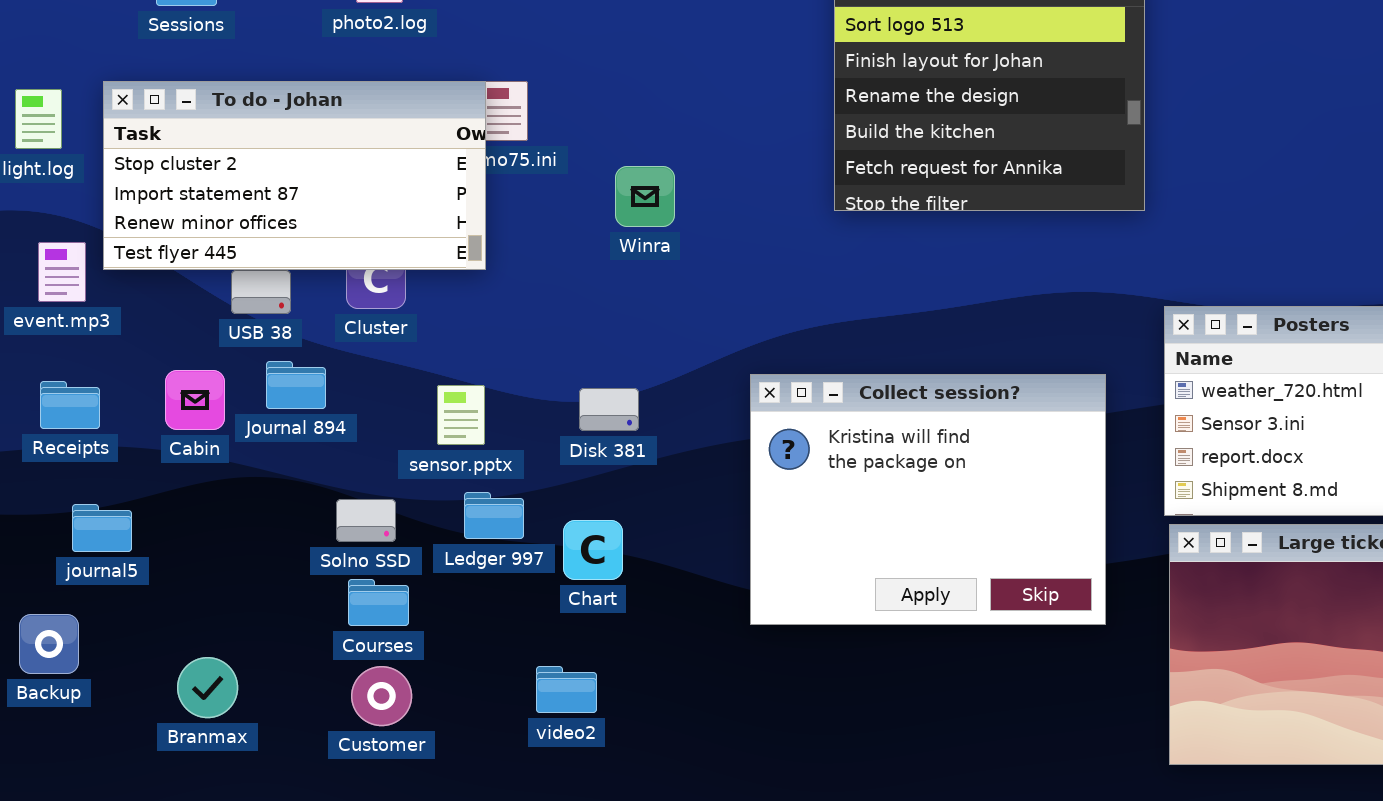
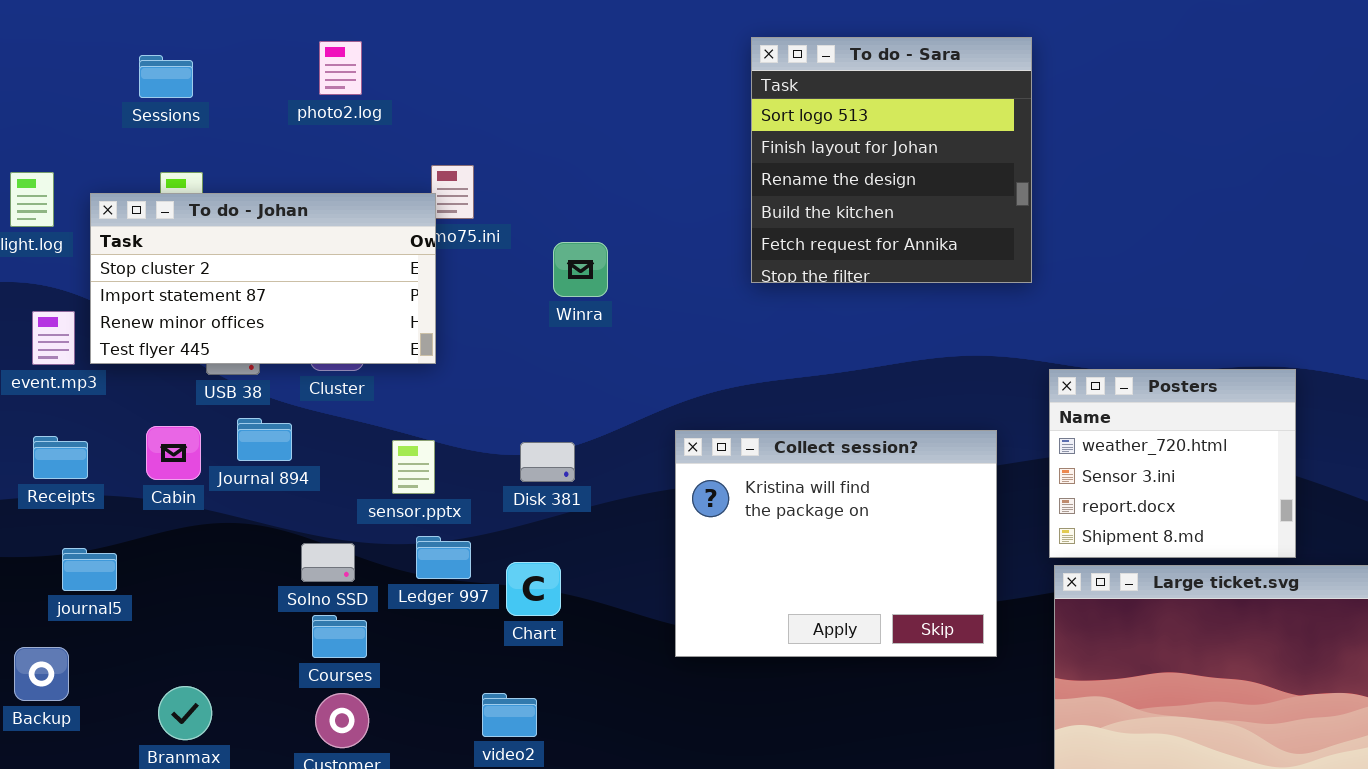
To do - Johan: [103,81,486,270] -> [90,193,436,364], moved

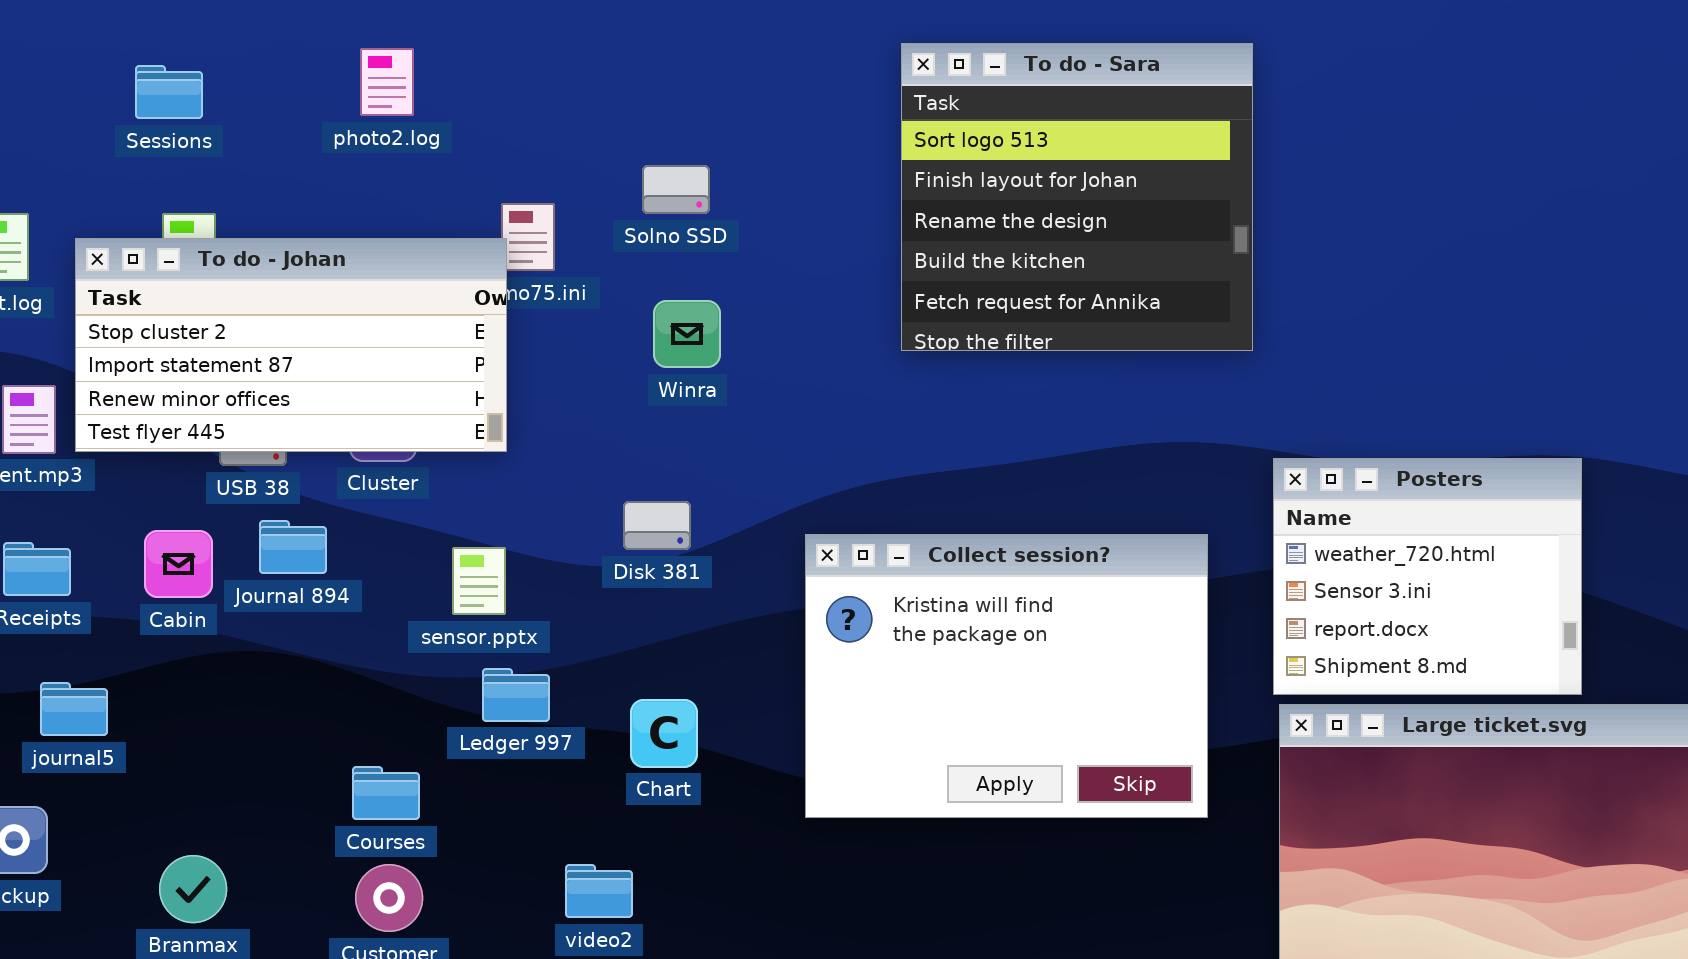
Disk 381: [520,442,575,482] -> [623,501,691,550], moved
Solno SSD: [301,543,355,582] -> [642,165,710,214], moved
Chart: [506,562,561,616] -> [630,699,698,768], moved

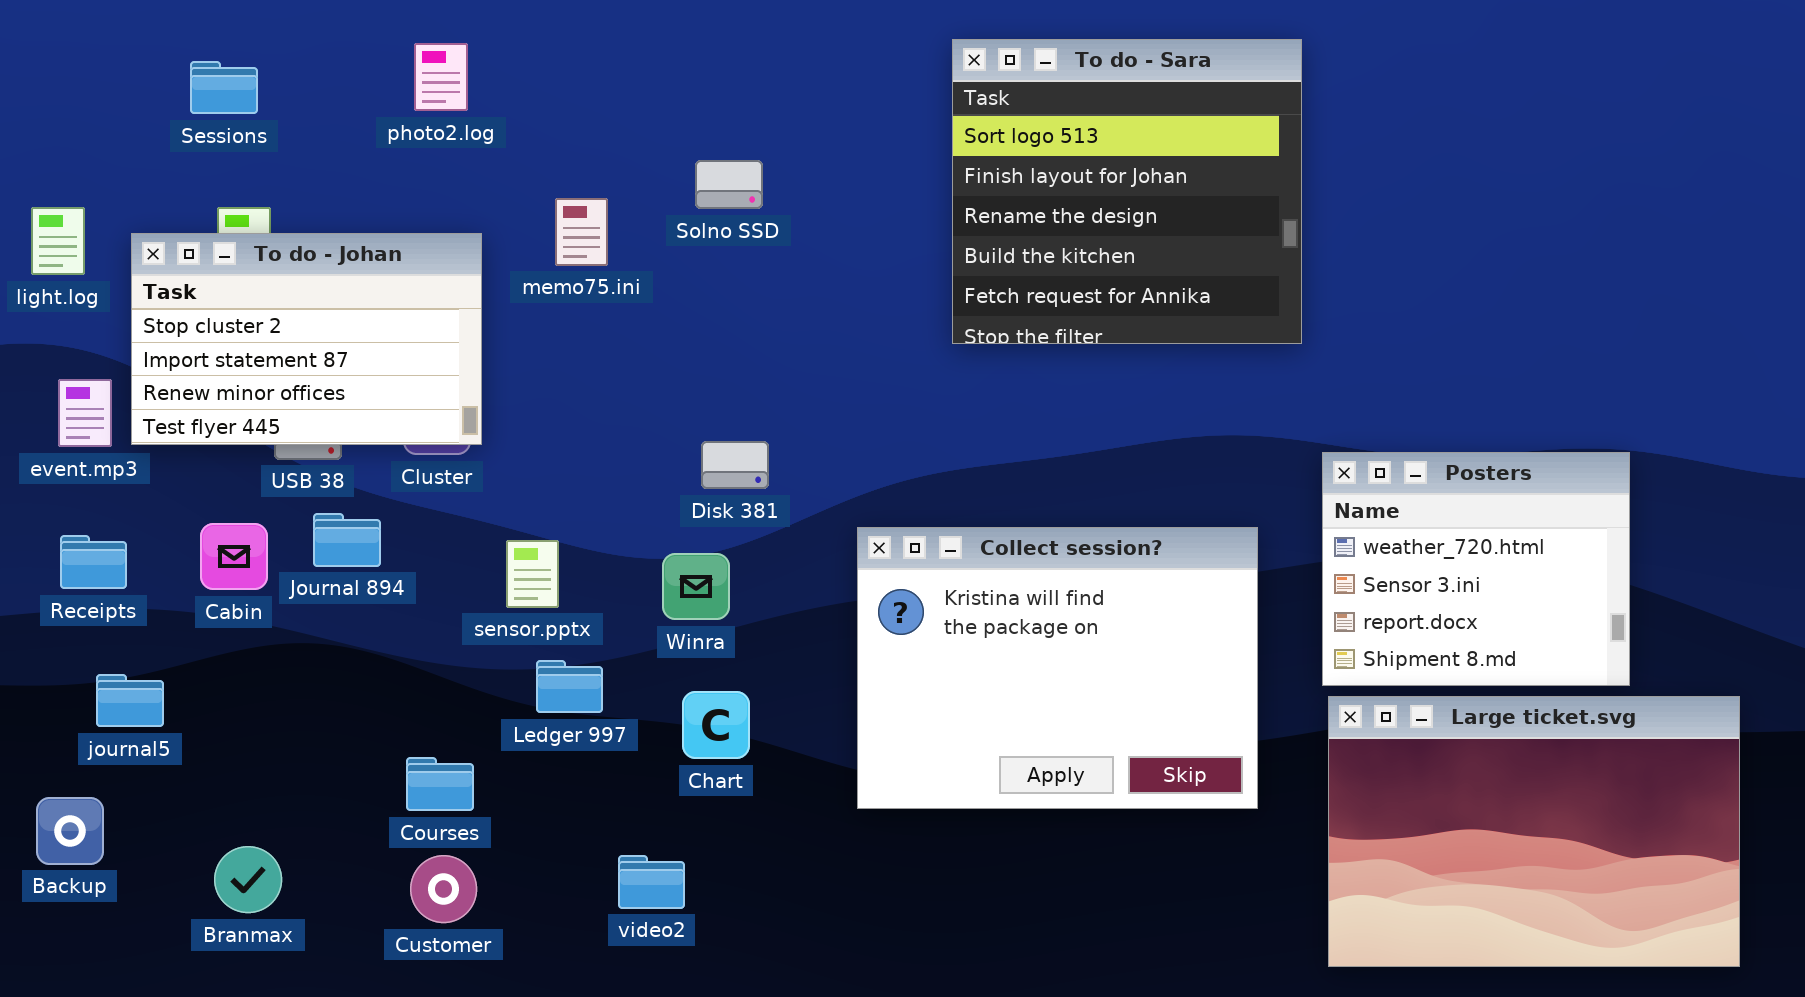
To do - Johan: [75,238,507,452] -> [131,233,482,445], resized
Winra: [653,300,721,368] -> [662,553,730,620], moved
Disk 381: [623,501,691,550] -> [701,441,769,489], moved

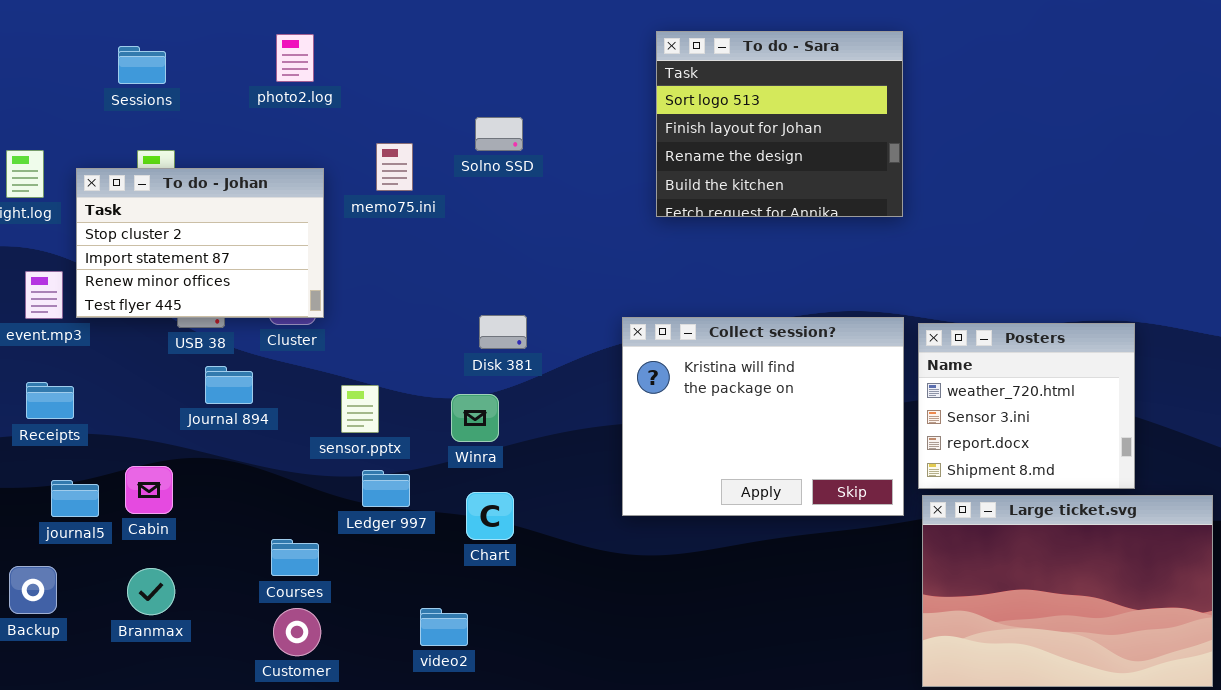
To do - Sara: [952,39,1302,344] -> [656,31,903,217], resized
Cabin: [200,523,268,590] -> [125,466,173,514], moved
Collect session?: [857,527,1258,809] -> [622,317,904,516], moved
Branmax: [214,846,282,913] -> [127,568,175,615], moved

